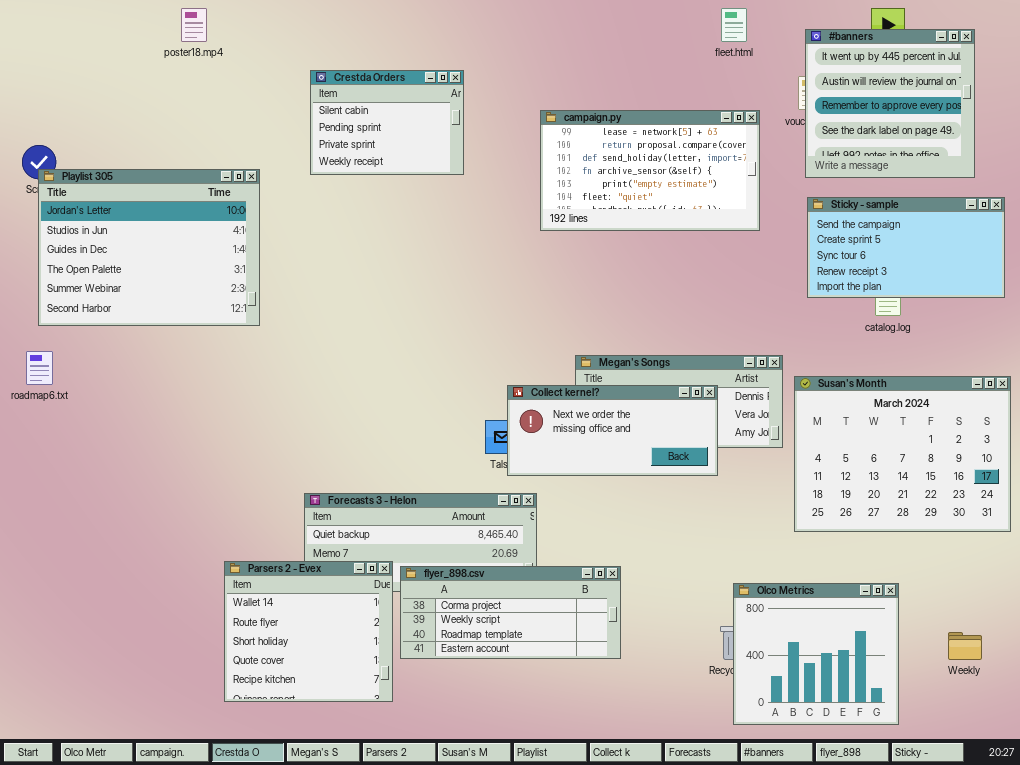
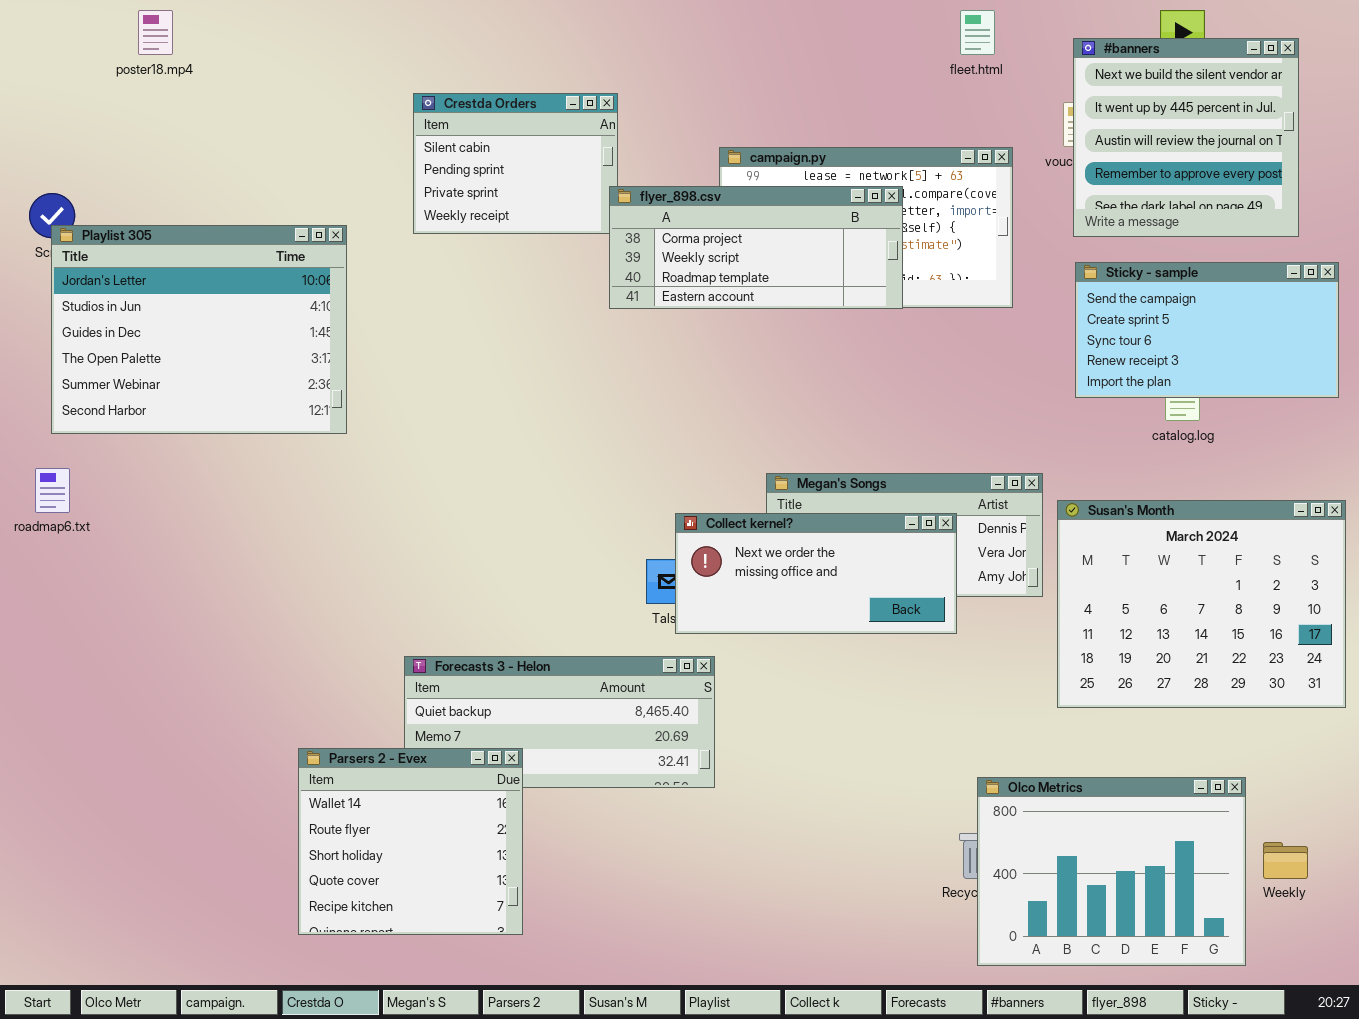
poster18.mp4: [181,8,207,42] -> [138,10,173,55], moved
#banners: [805,29,975,178] -> [1073,38,1299,237], scrolled up 1 row
flyer_898.csv: [400,566,621,659] -> [609,186,903,309], moved
Olco Metrics: [733,583,899,725] -> [977,777,1246,966], resized

